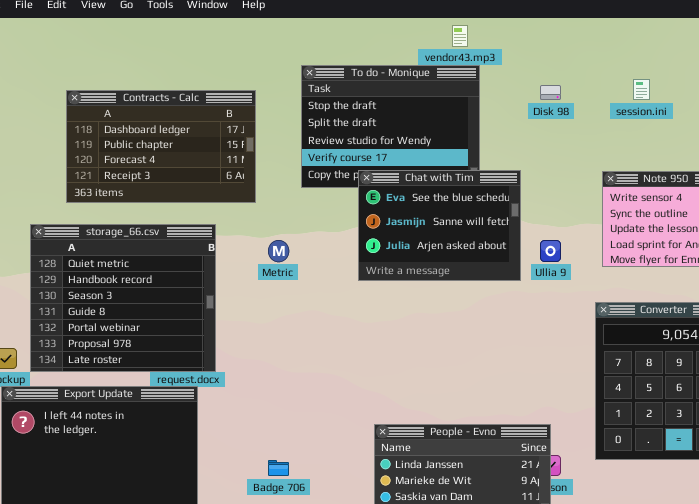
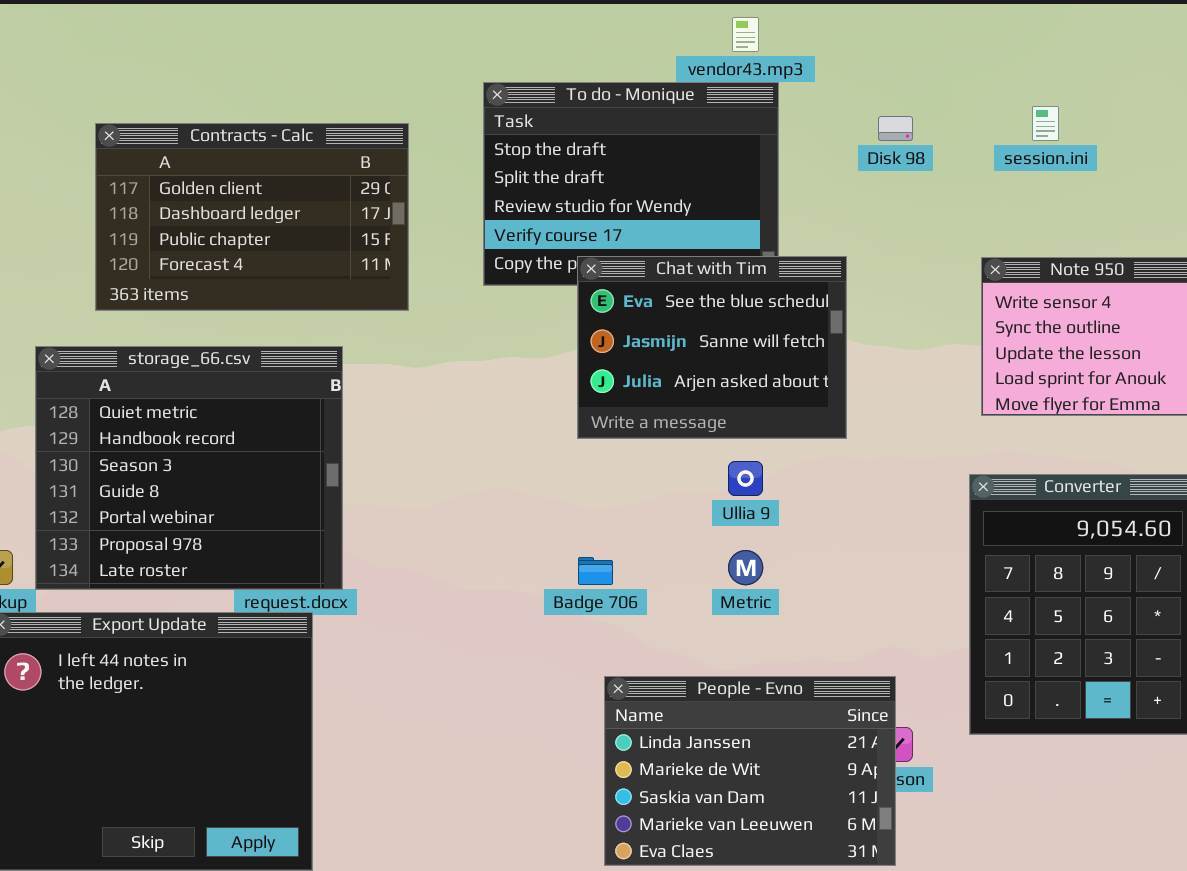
Contracts - Calc: [66,90,256,203] -> [95,123,409,311], scrolled up 1 row
Metric: [268,240,289,262] -> [728,550,763,585], moved
Ullia 9: [540,240,561,262] -> [728,461,763,496], moved
Badge 706: [268,460,289,476] -> [578,557,613,585], moved

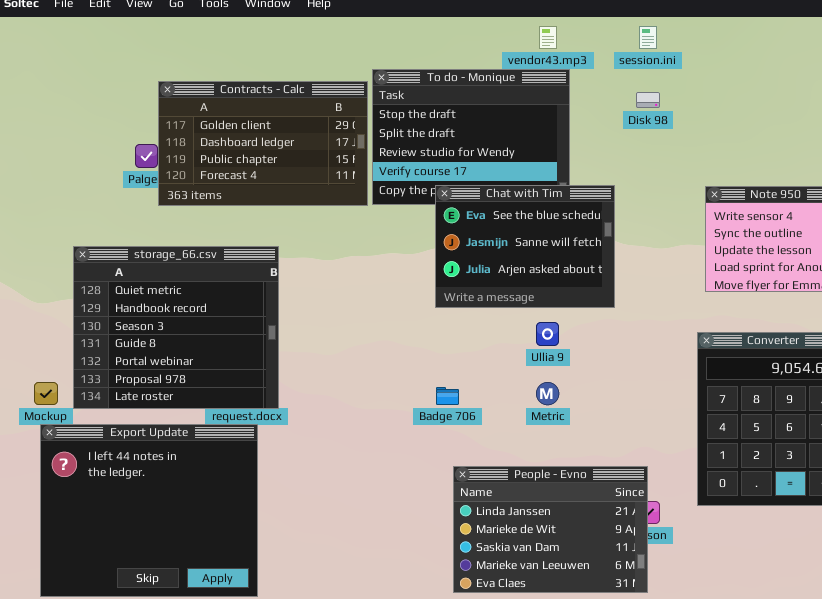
session.ini: [1032,106,1059,141] -> [639,26,657,49], moved
Contracts - Calc: [95,123,409,311] -> [158,81,368,206], moved

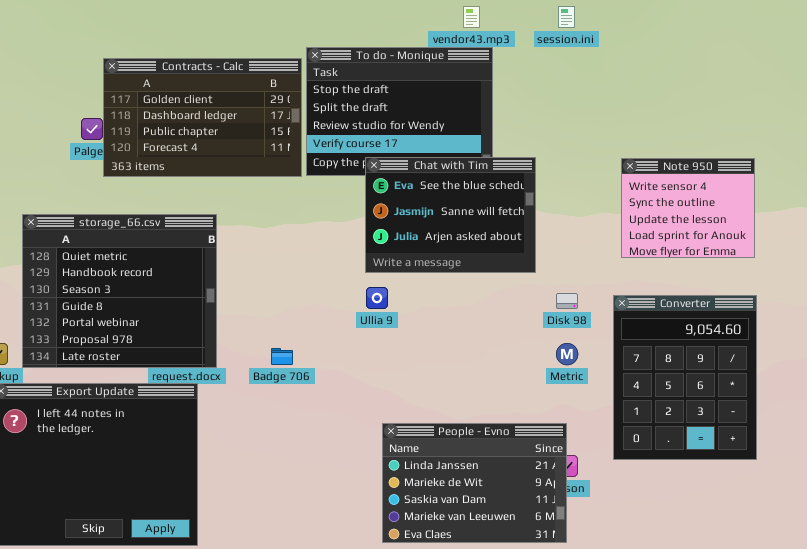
Disk 98: [636,92,660,108] -> [556,293,578,309], moved
Ullia 9: [536,322,559,346] -> [366,287,388,309], moved
Metric: [536,382,559,405] -> [556,343,578,365], moved
Badge 706: [436,387,459,405] -> [271,348,293,365], moved

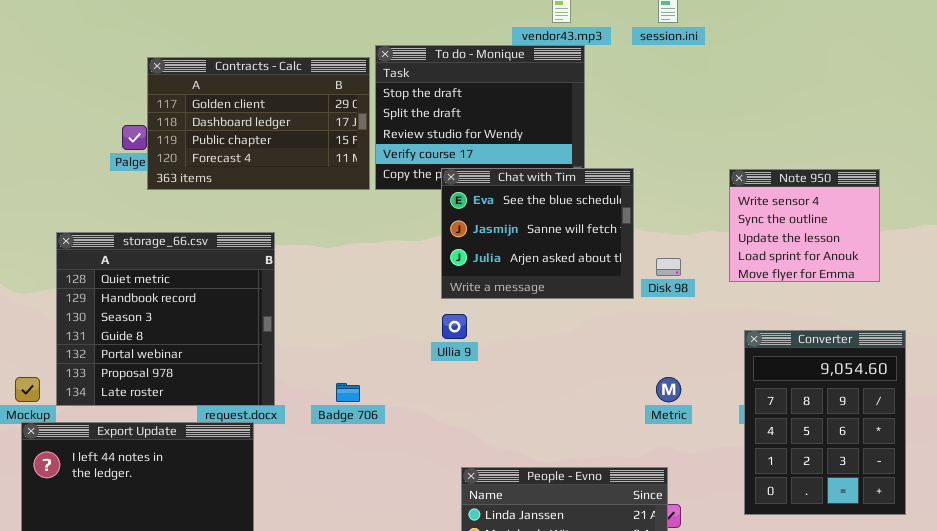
Disk 98: [556,293,578,309] -> [656,258,681,276], moved
Converter: [613,295,757,460] -> [744,330,906,515], moved

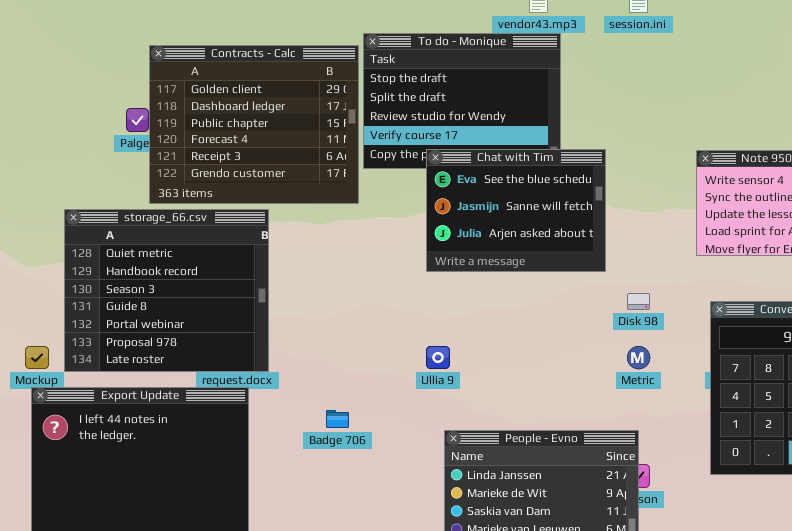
Contracts - Calc: [147,57,370,190] -> [149,45,359,204], resized
Disk 98: [656,258,681,276] -> [627,293,650,310], moved
Ullia 9: [442,314,467,339] -> [426,346,450,369], moved
Badge 706: [336,383,360,402] -> [326,410,349,428], moved

